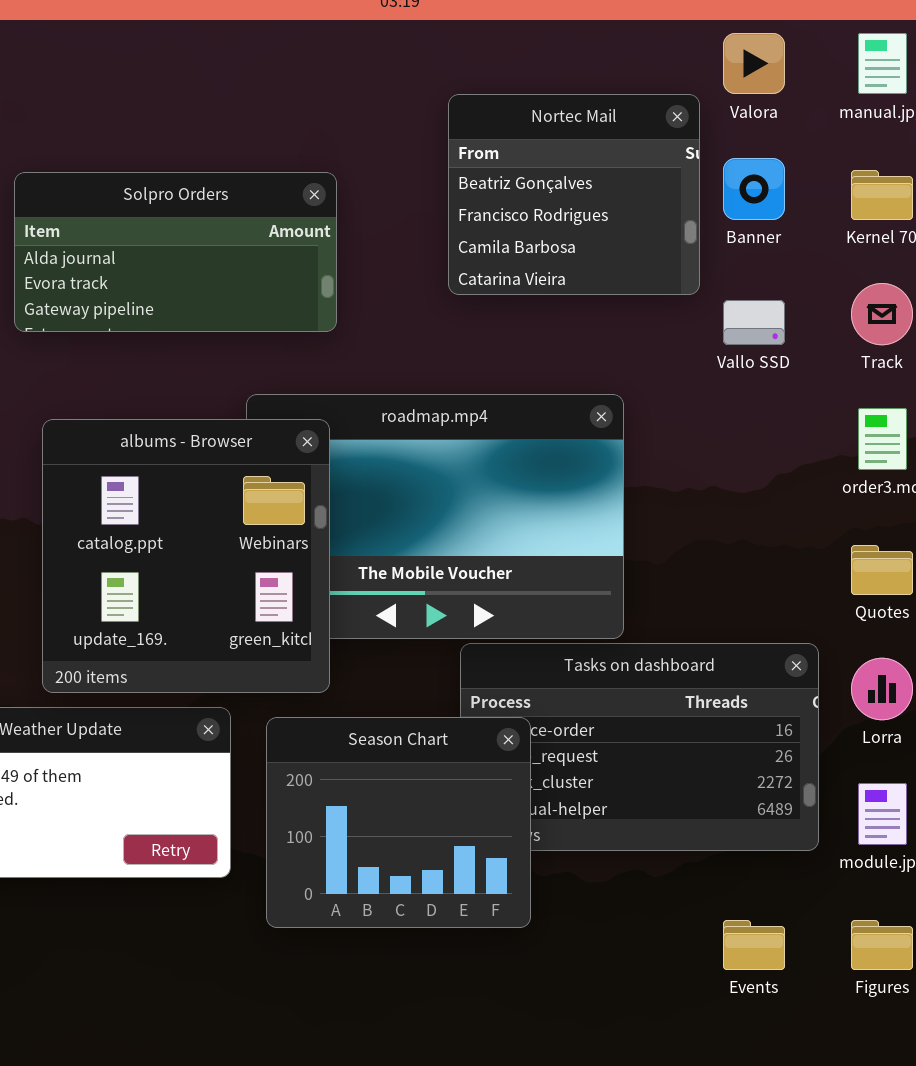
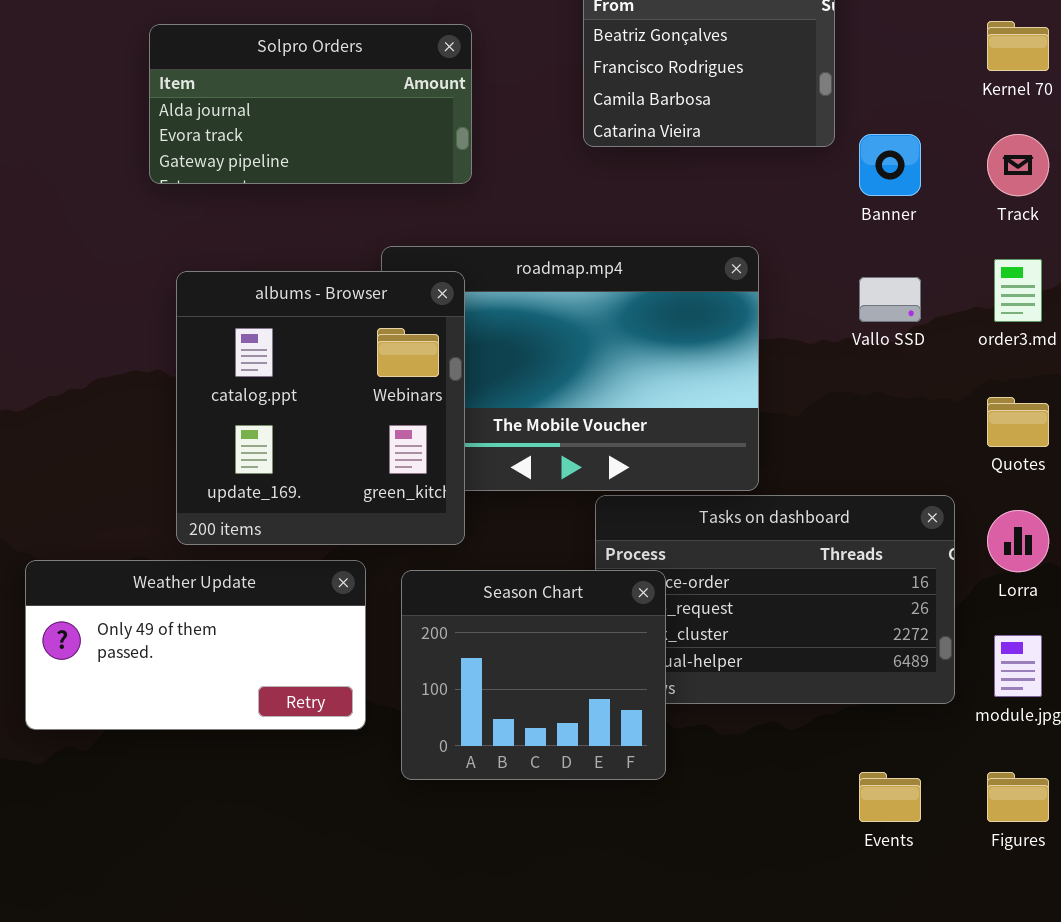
Banner: [723,158,785,220] -> [859,134,921,196], moved
Vallo SSD: [723,300,785,345] -> [859,277,921,322], moved

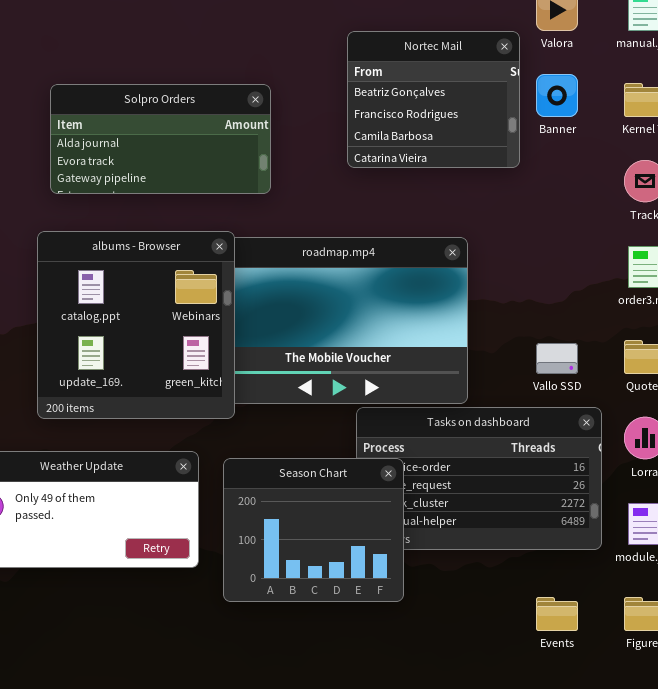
Banner: [859,134,921,196] -> [536,74,578,117], moved
albums - Browser: [176,271,465,545] -> [37,231,235,419], moved
Vallo SSD: [859,277,921,322] -> [536,343,578,374], moved

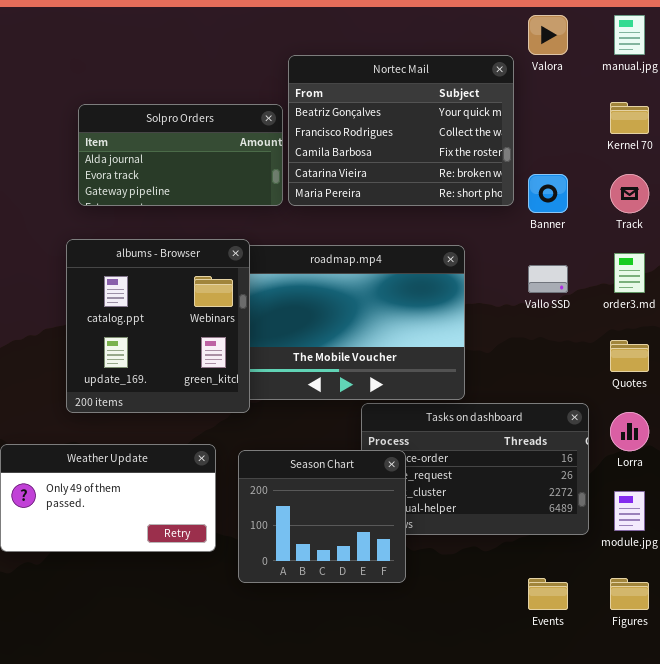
Nortec Mail: [347,31,520,168] -> [288,55,514,206], resized
Banner: [536,74,578,117] -> [528,174,568,213], moved
Vallo SSD: [536,343,578,374] -> [528,265,568,293], moved

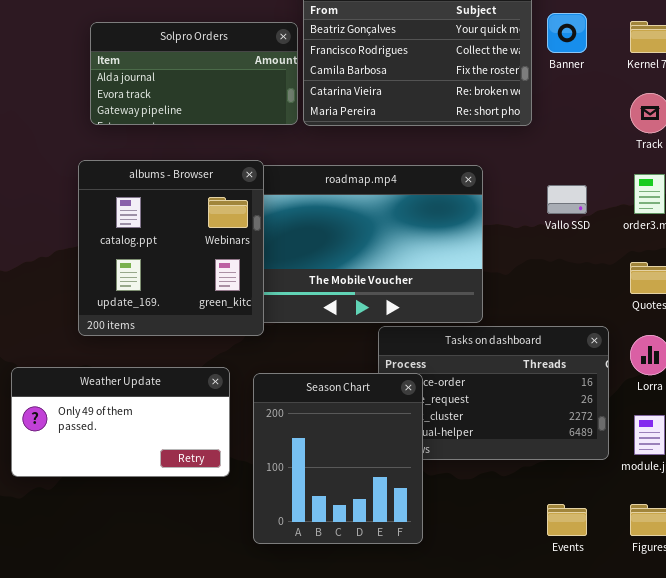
Banner: [528,174,568,213] -> [547,13,587,53], moved
Season Chart: [238,450,406,583] -> [253,373,423,544], resized

